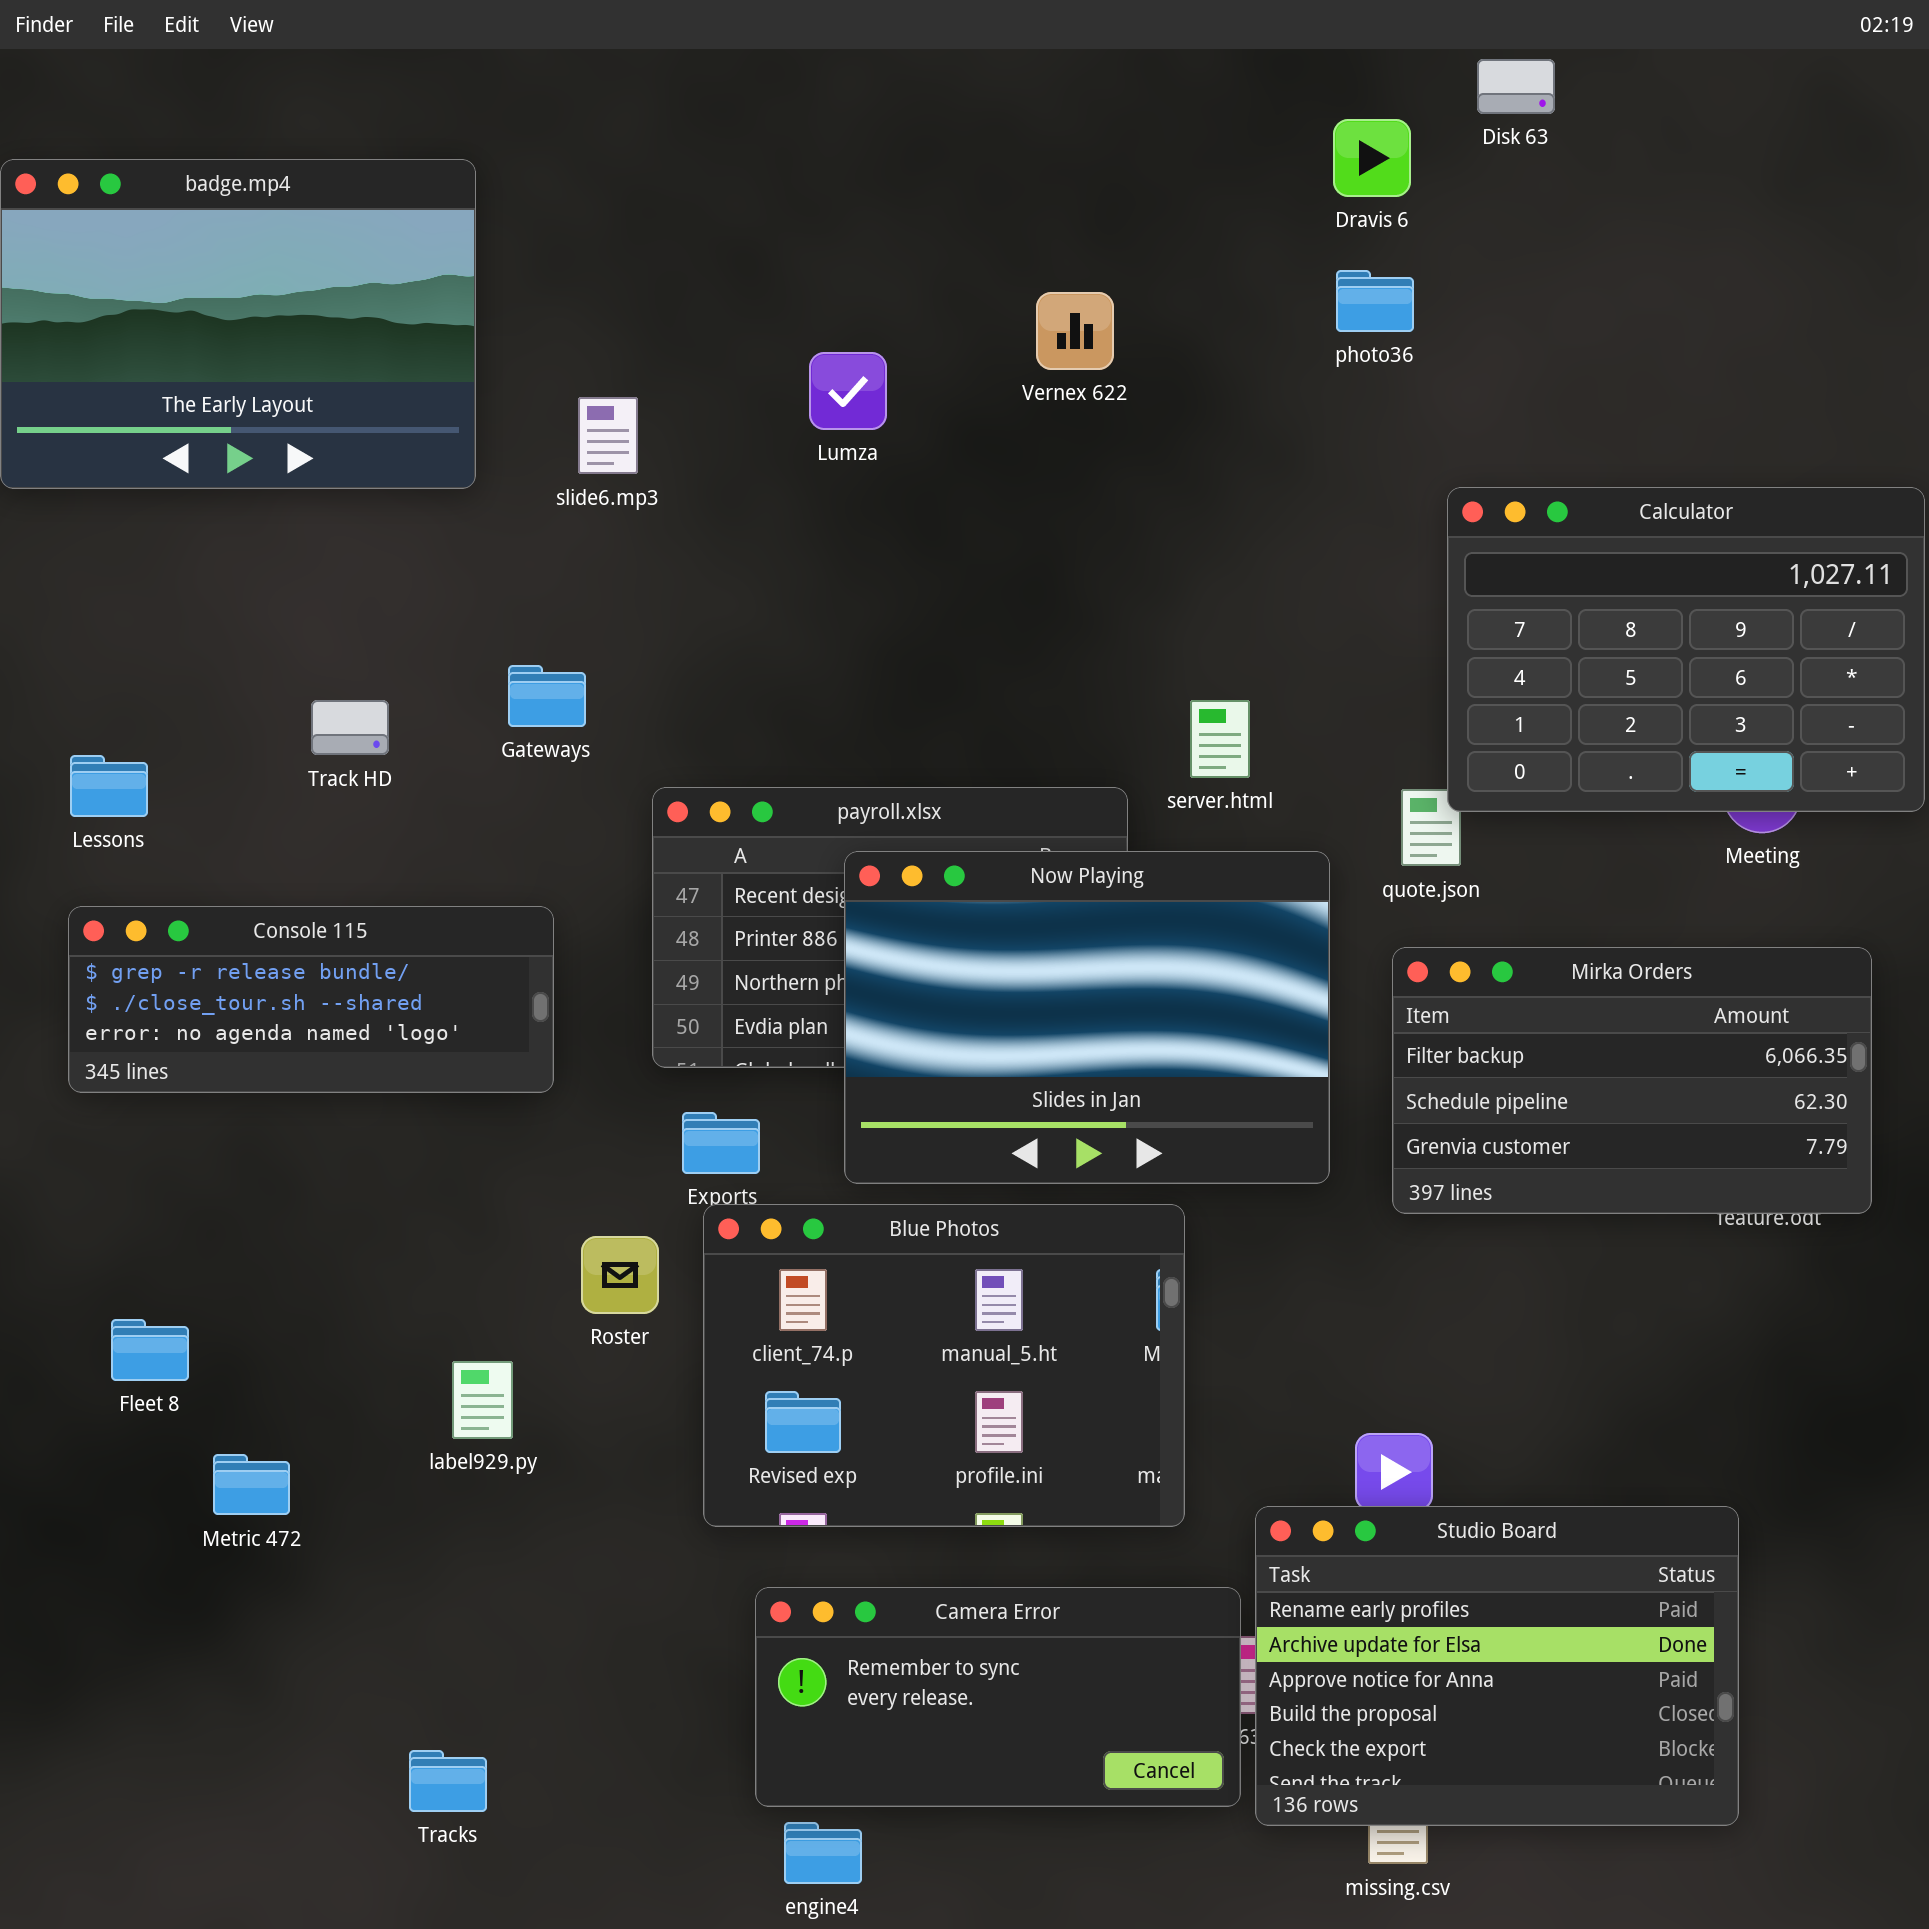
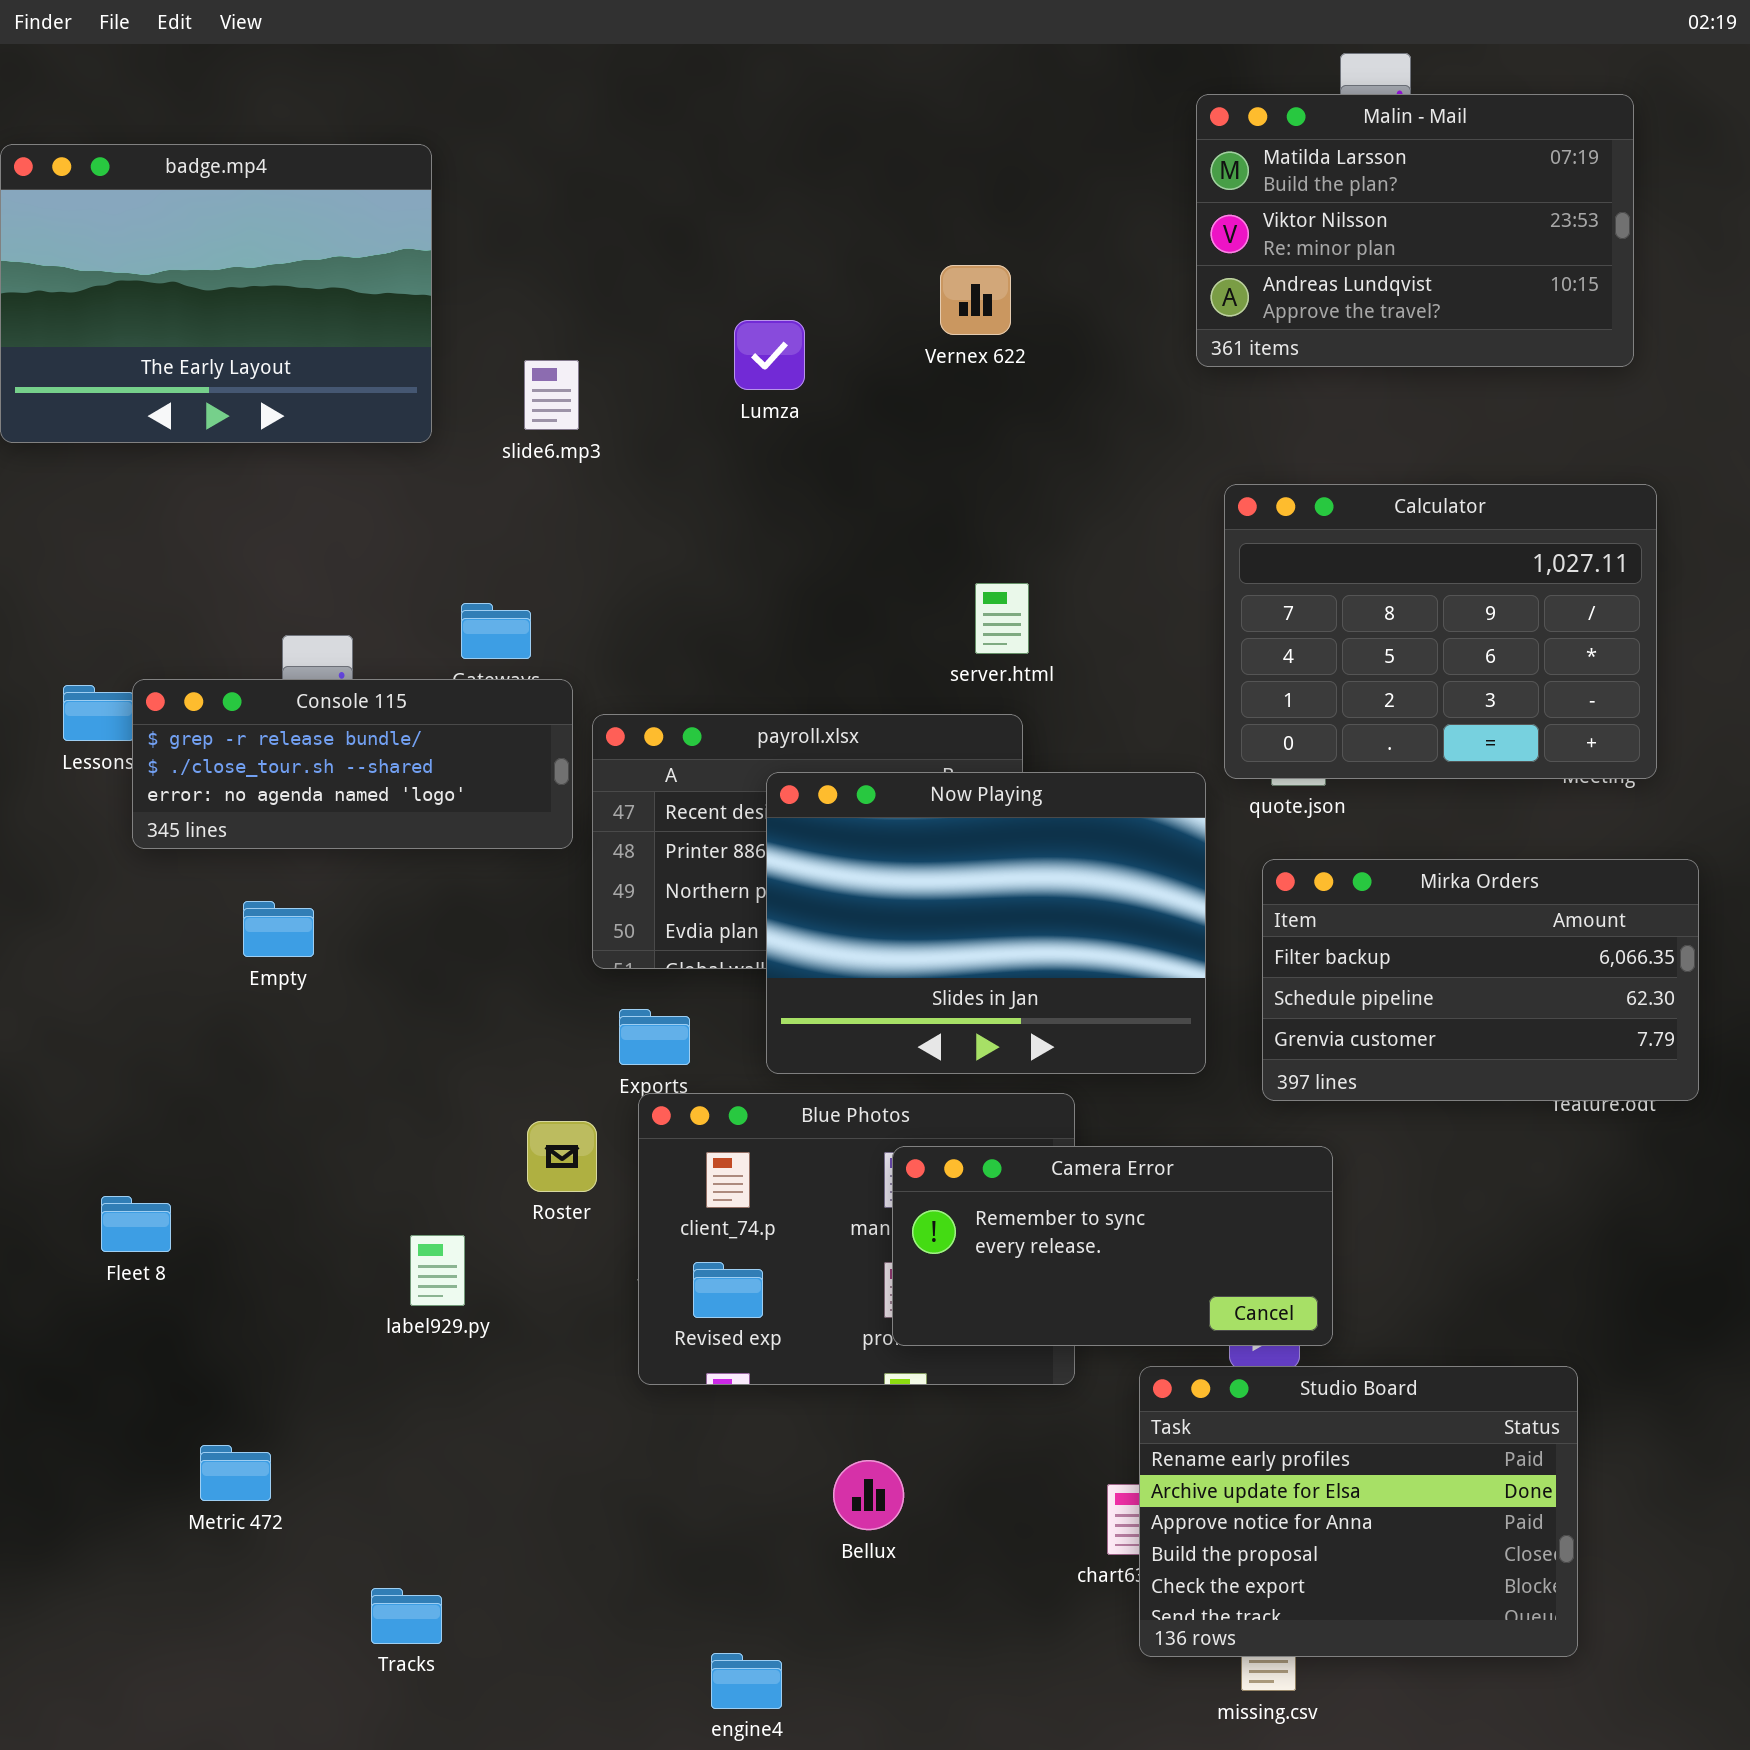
Malin - Mail: none -> [1196,94,1634,367], opened
Calculator: [1447,487,1925,812] -> [1224,484,1657,779], moved
server.html: [1190,700,1250,778] -> [975,583,1029,654], moved
Console 115: [68,906,554,1093] -> [132,679,573,849], moved
Metric 472: [213,1454,290,1515] -> [200,1445,271,1501], moved
Camera Error: [755,1587,1241,1807] -> [892,1146,1333,1346], moved

